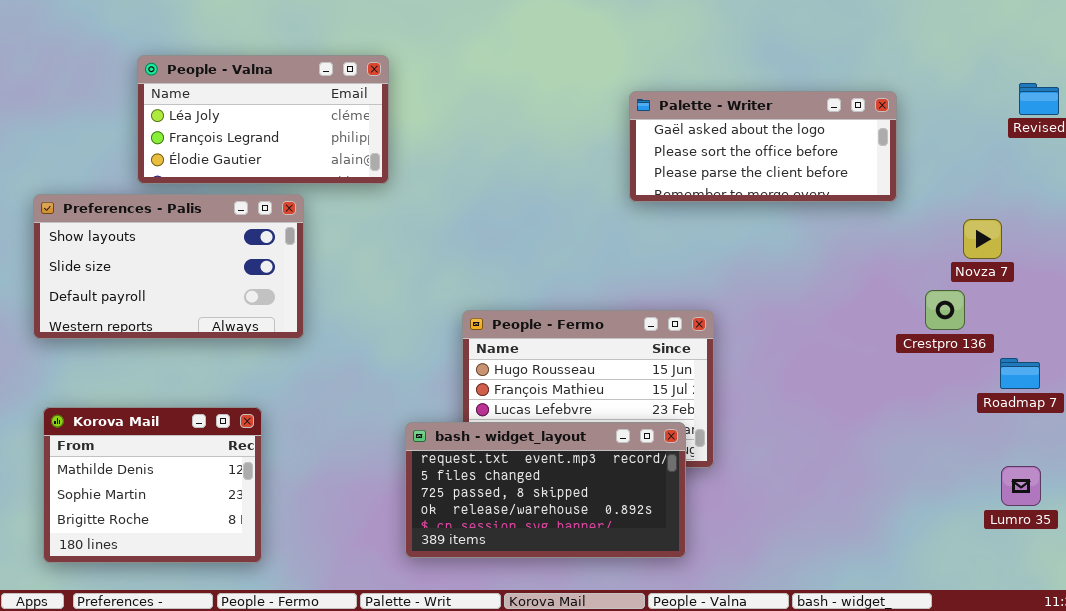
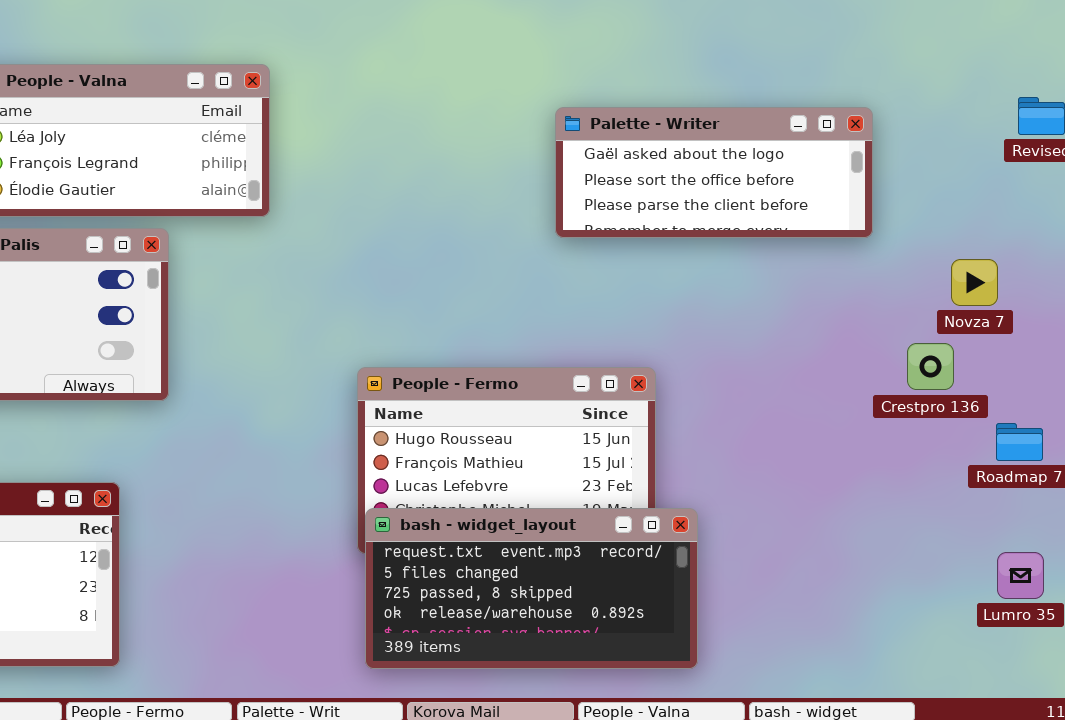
bash - widget_layout: [405,422,686,558] -> [365,508,698,669], moved

